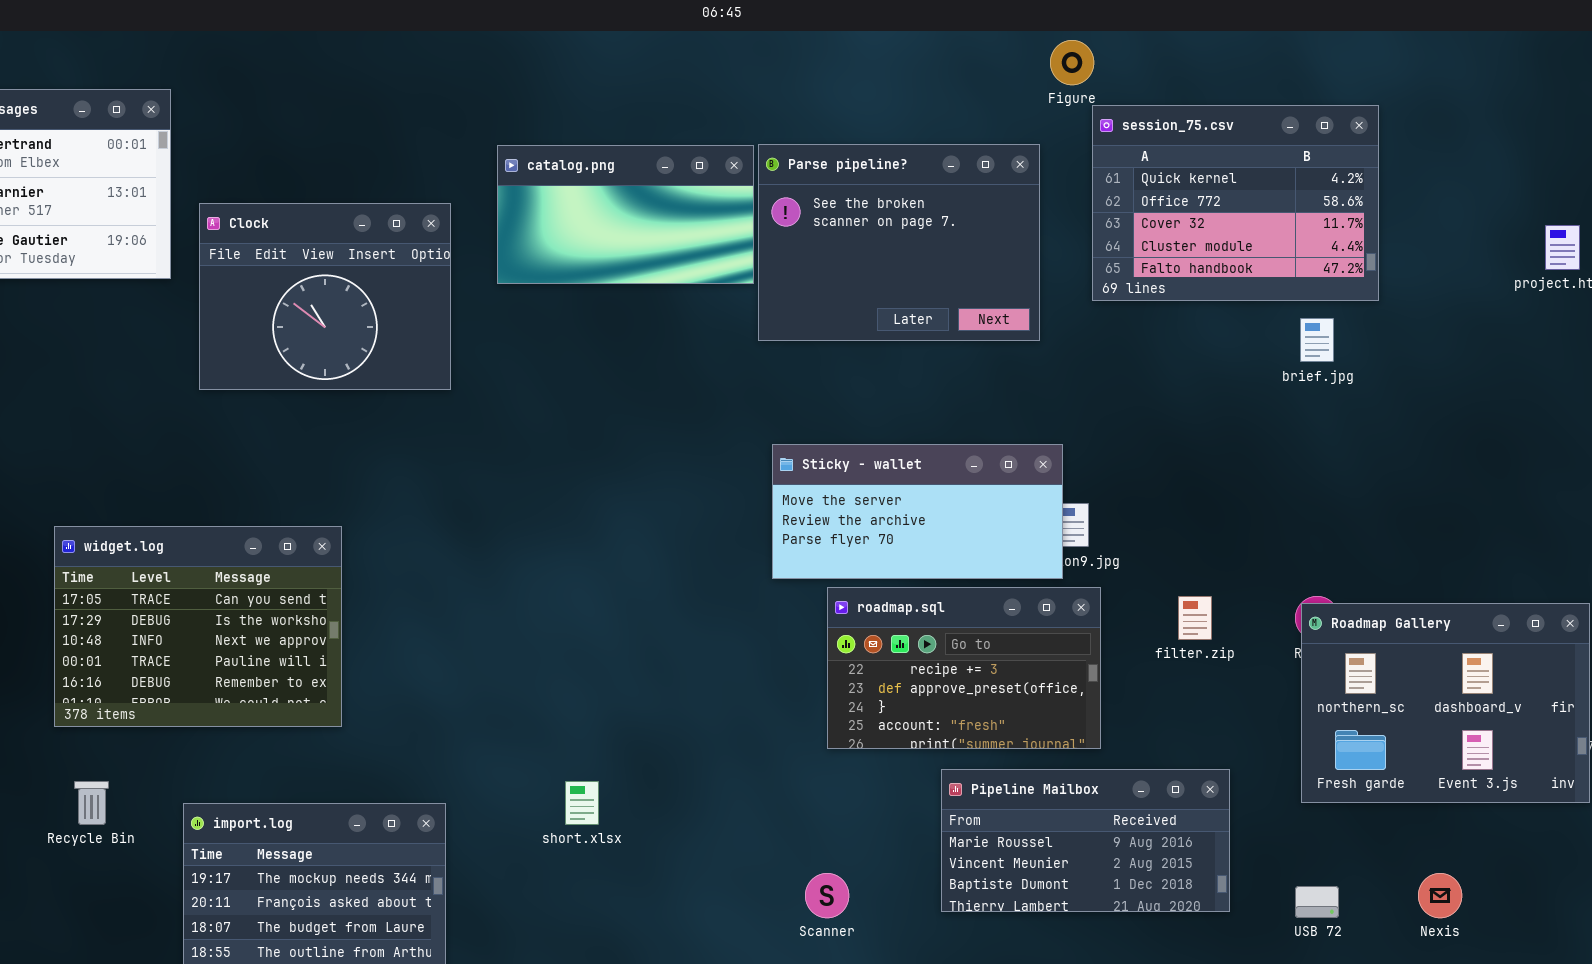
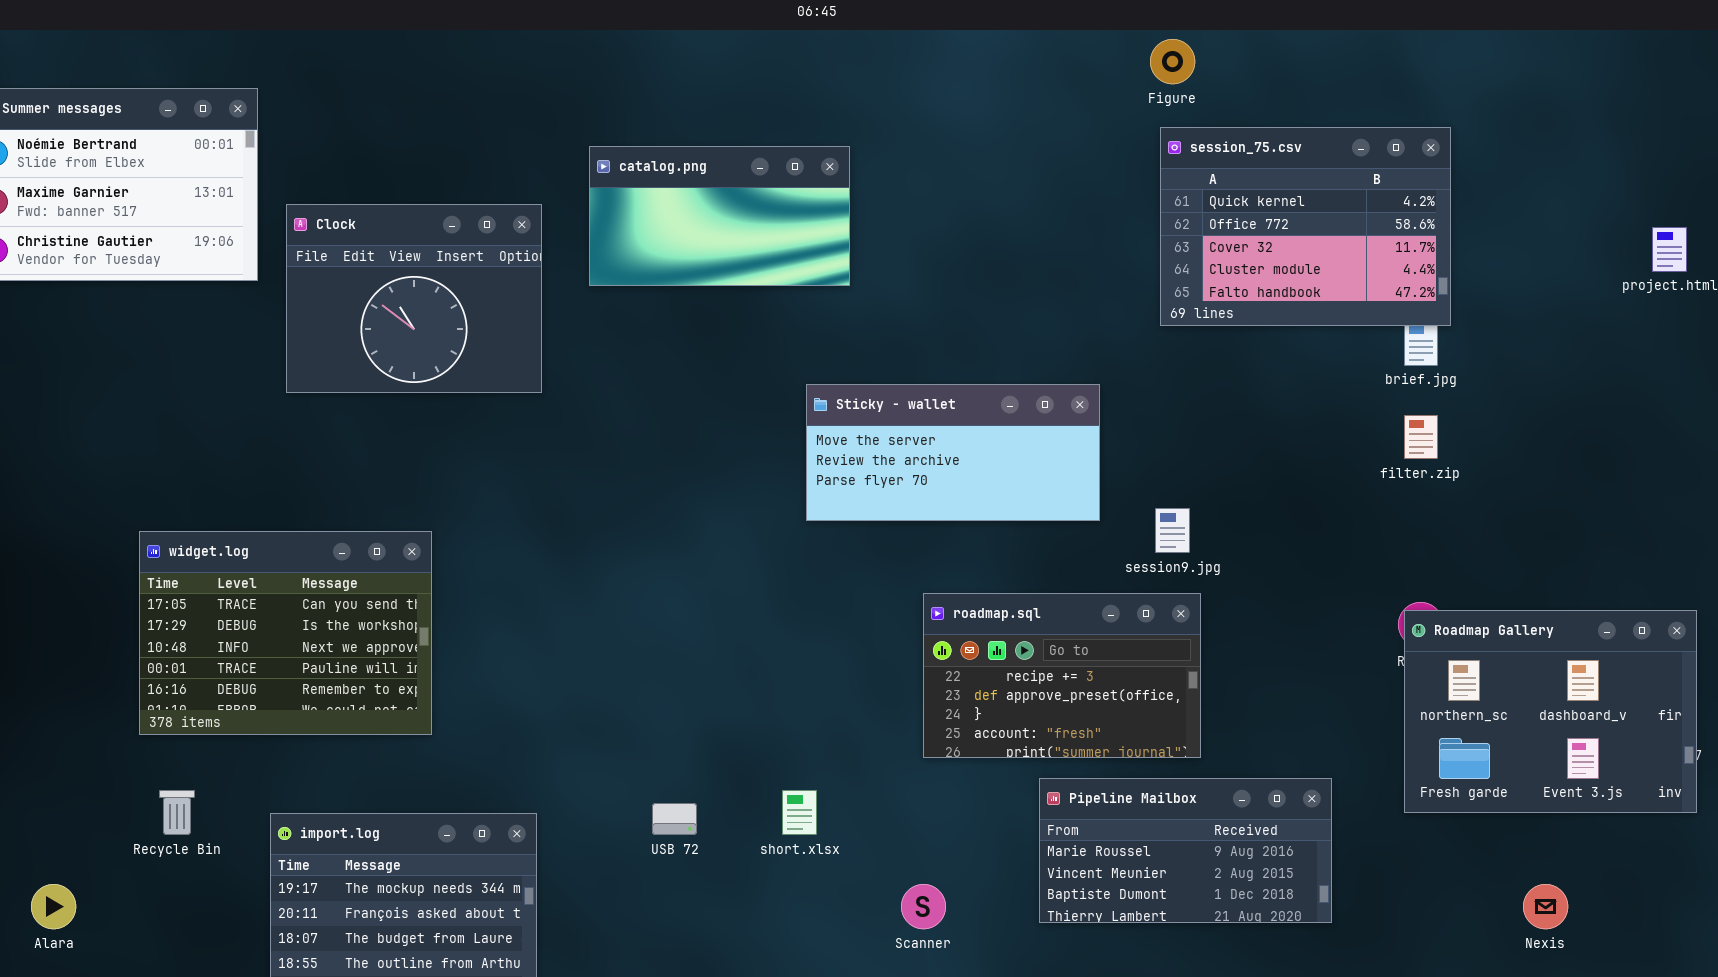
session_75.csv: [1092,105,1379,301] -> [1160,127,1451,326], moved
Parse pipeline?: [758,144,1040,341] -> none, closed
Sticky - wallet: [772,444,1063,579] -> [806,384,1100,521], moved
filter.zip: [1178,596,1212,640] -> [1404,415,1438,459], moved
short.xlsx: [565,781,599,825] -> [782,790,817,835], moved
USB 72: [1295,886,1339,918] -> [652,803,697,835], moved

